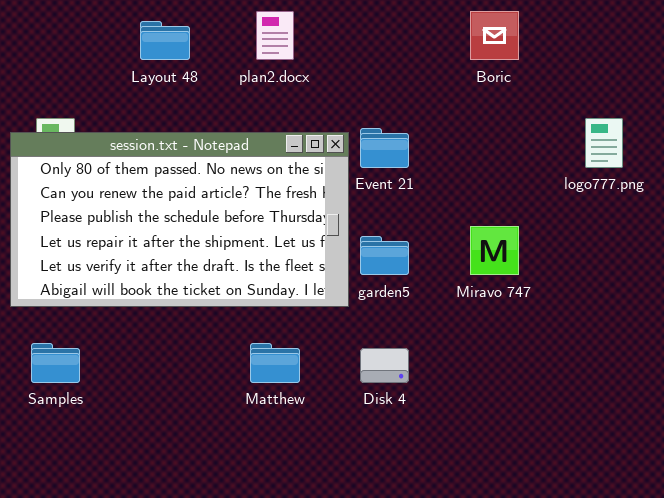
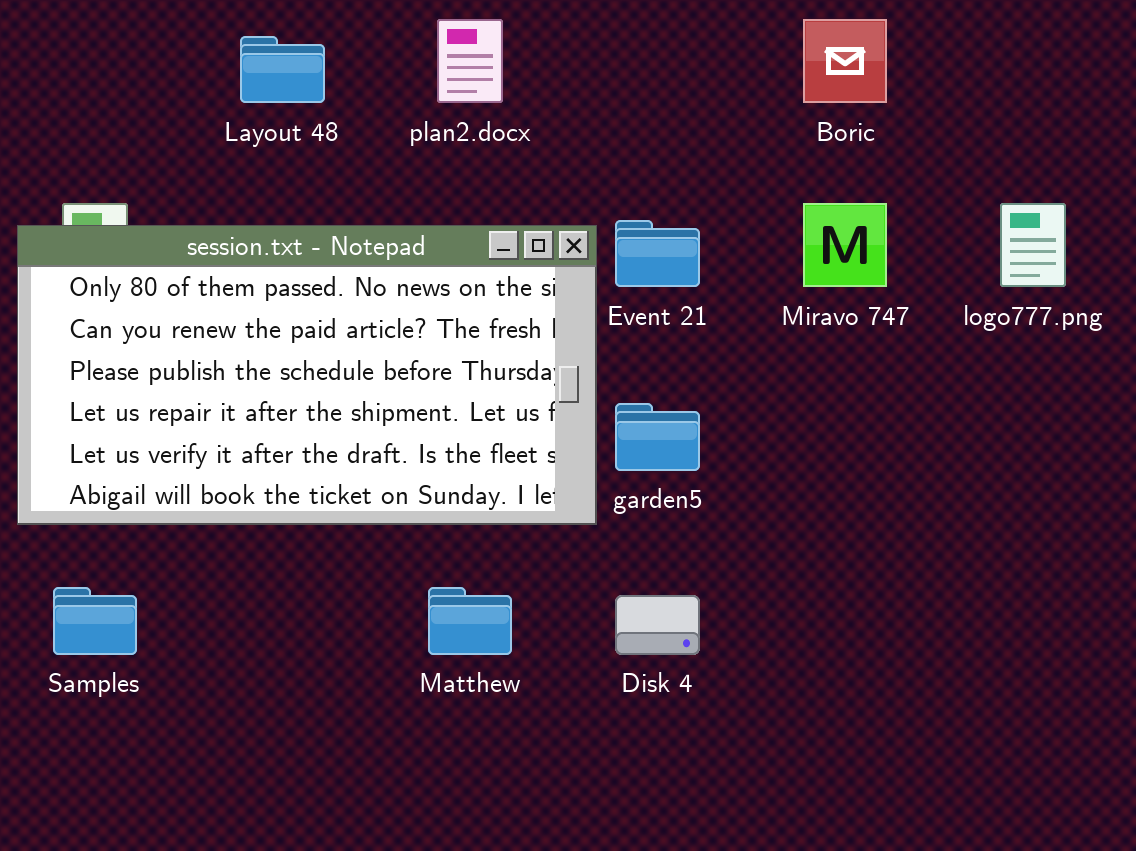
Miravo 747: [470,226,519,275] -> [803,203,887,287], moved

